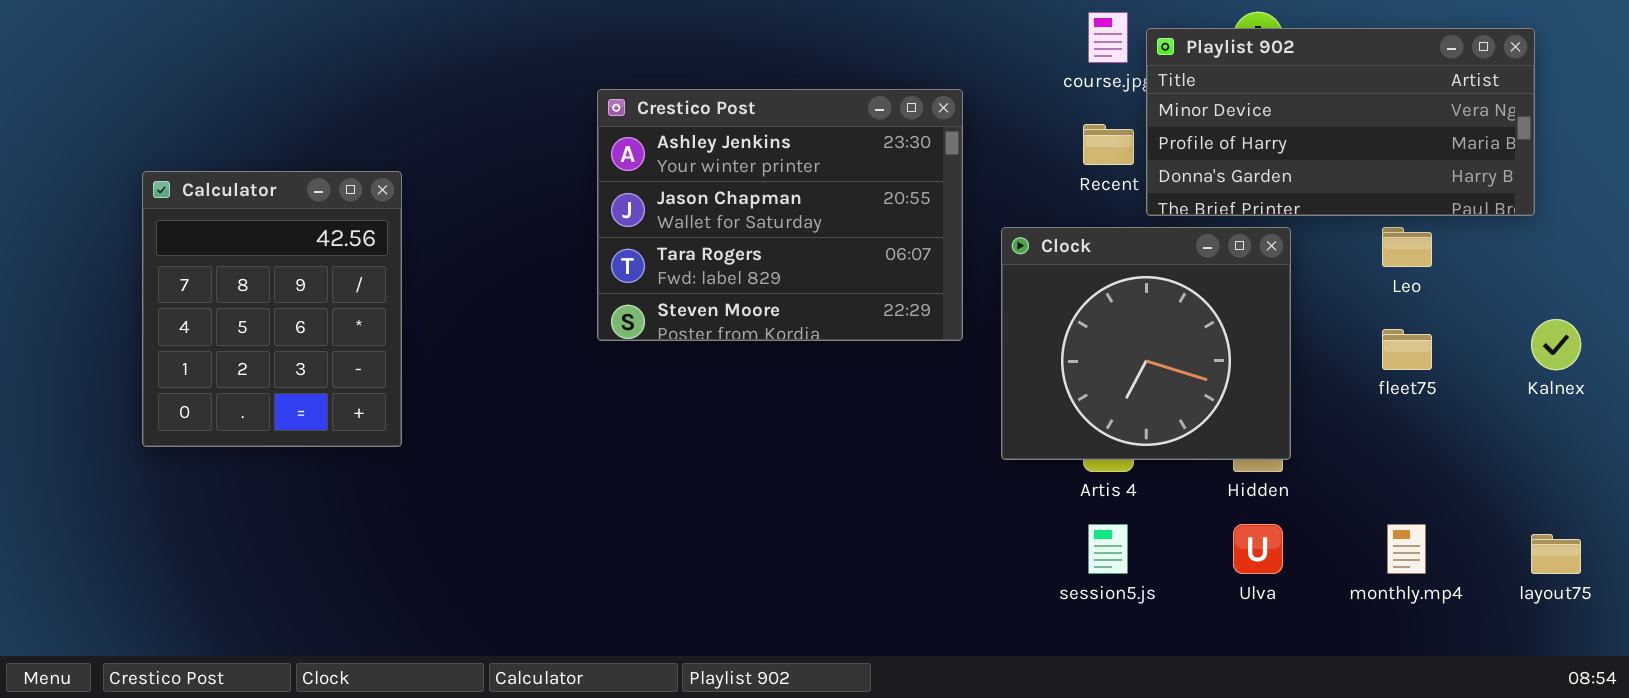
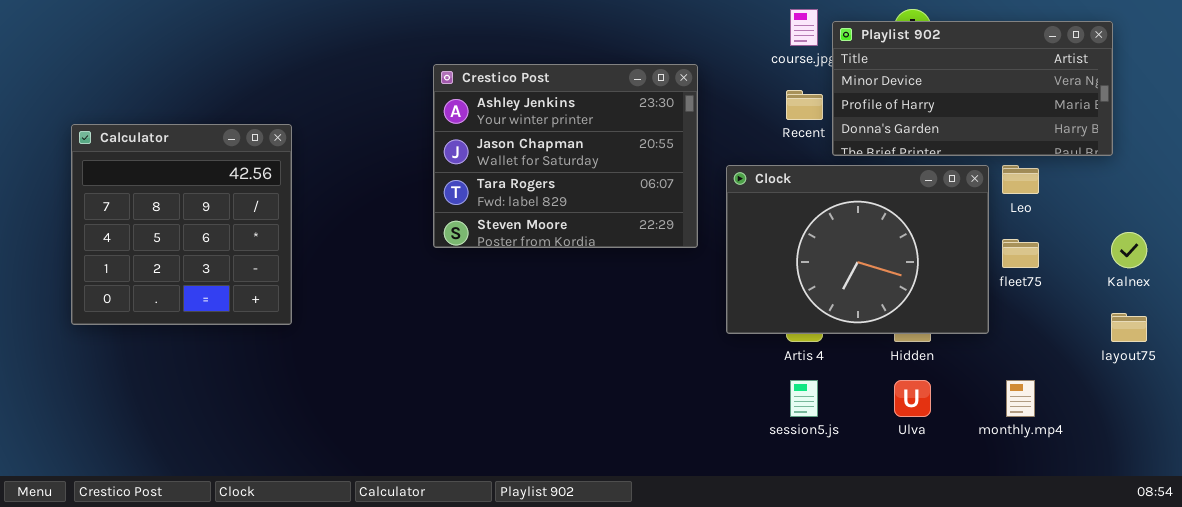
Calculator: [142,171,402,447] -> [71,124,292,325], resized
Clock: [1001,227,1291,460] -> [726,165,989,334], resized
layout75: [1531,534,1581,574] -> [1111,313,1147,342], moved

